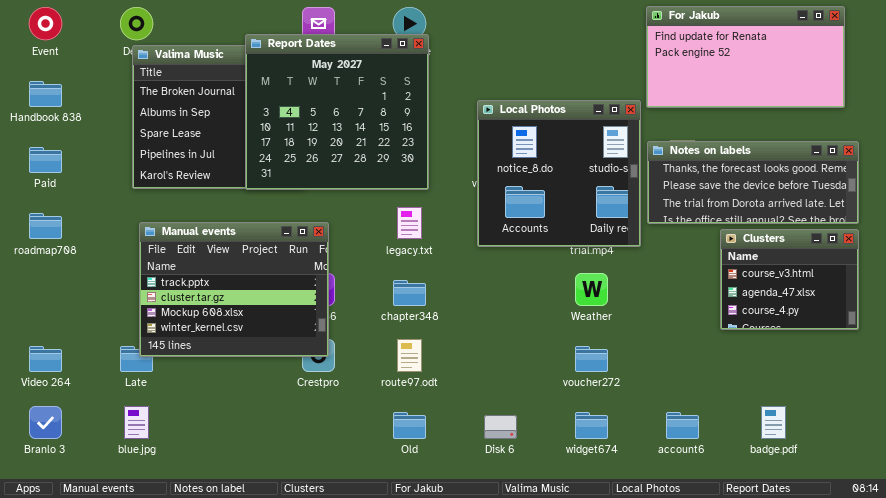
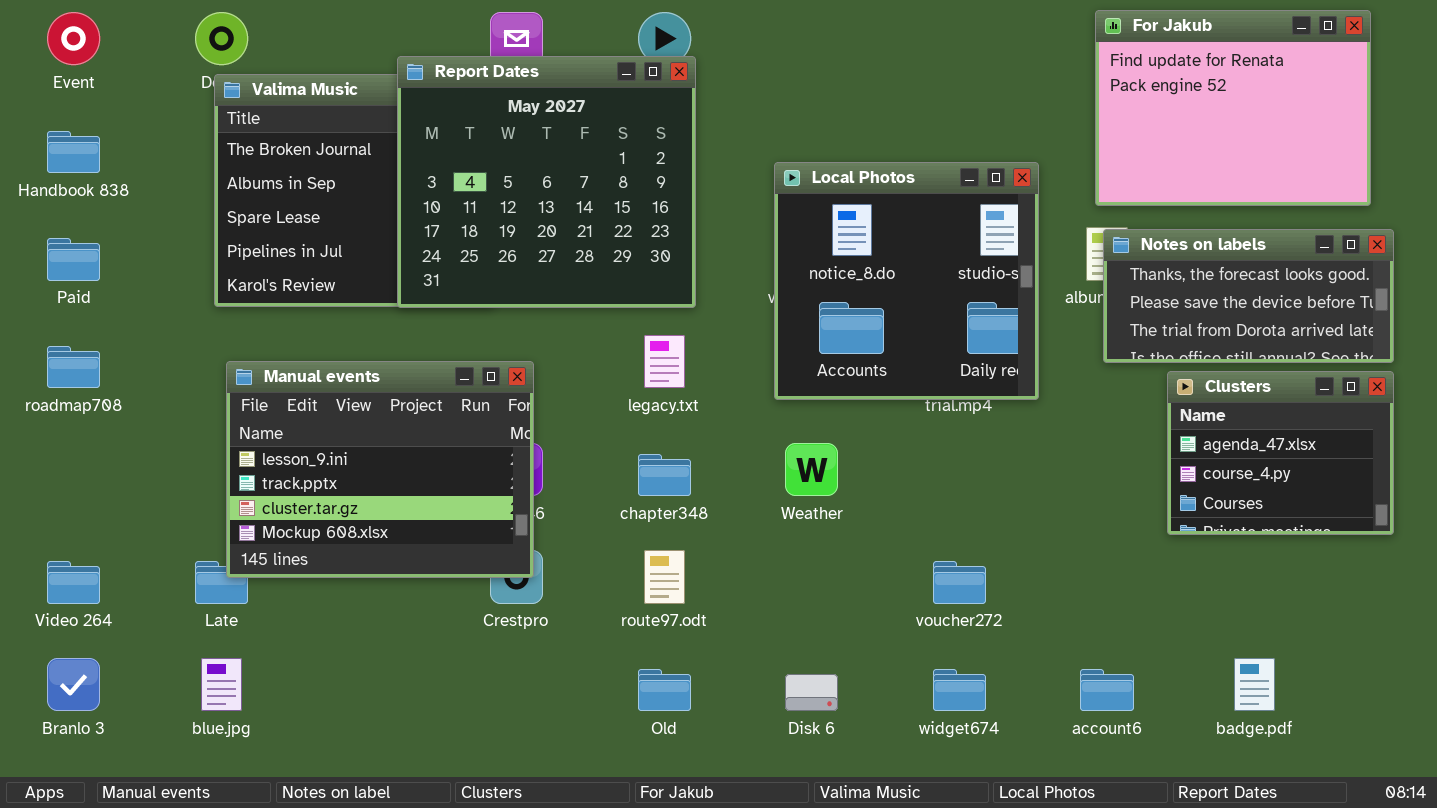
For Jakub: [646,6,845,108] -> [1095,10,1371,206], resized
Notes on labels: [647,141,859,224] -> [1103,229,1394,363], resized
Manual events: [139,222,329,357] -> [226,361,534,578], scrolled up 1 row
Clusters: [720,229,859,330] -> [1167,371,1394,535], scrolled down 1 row
Weather: [575,273,608,306] -> [785,443,838,496], moved

